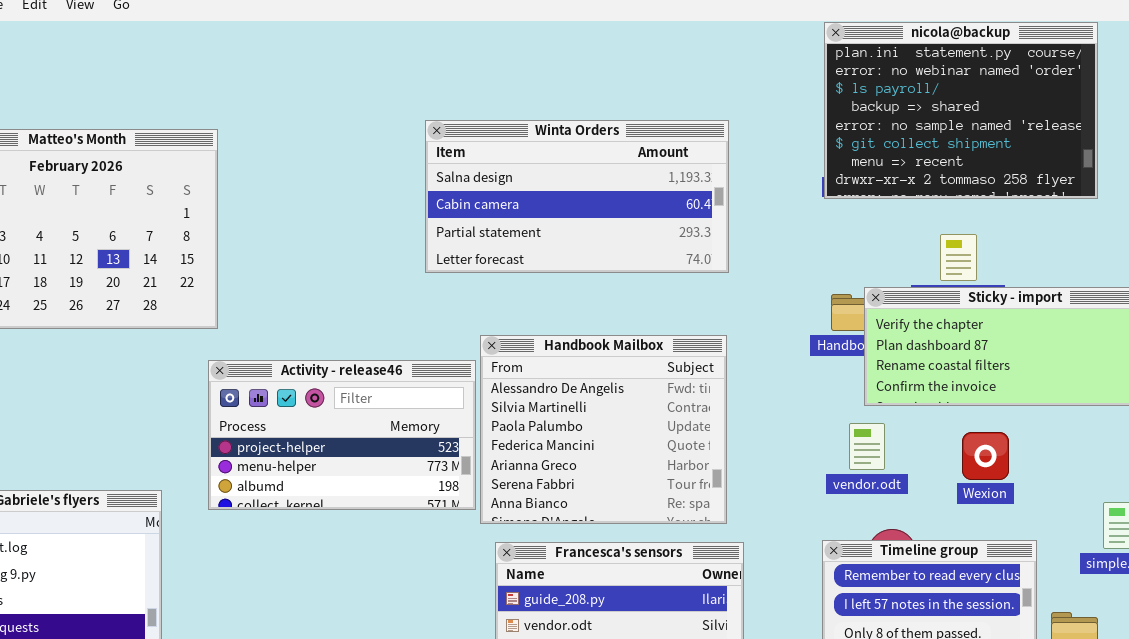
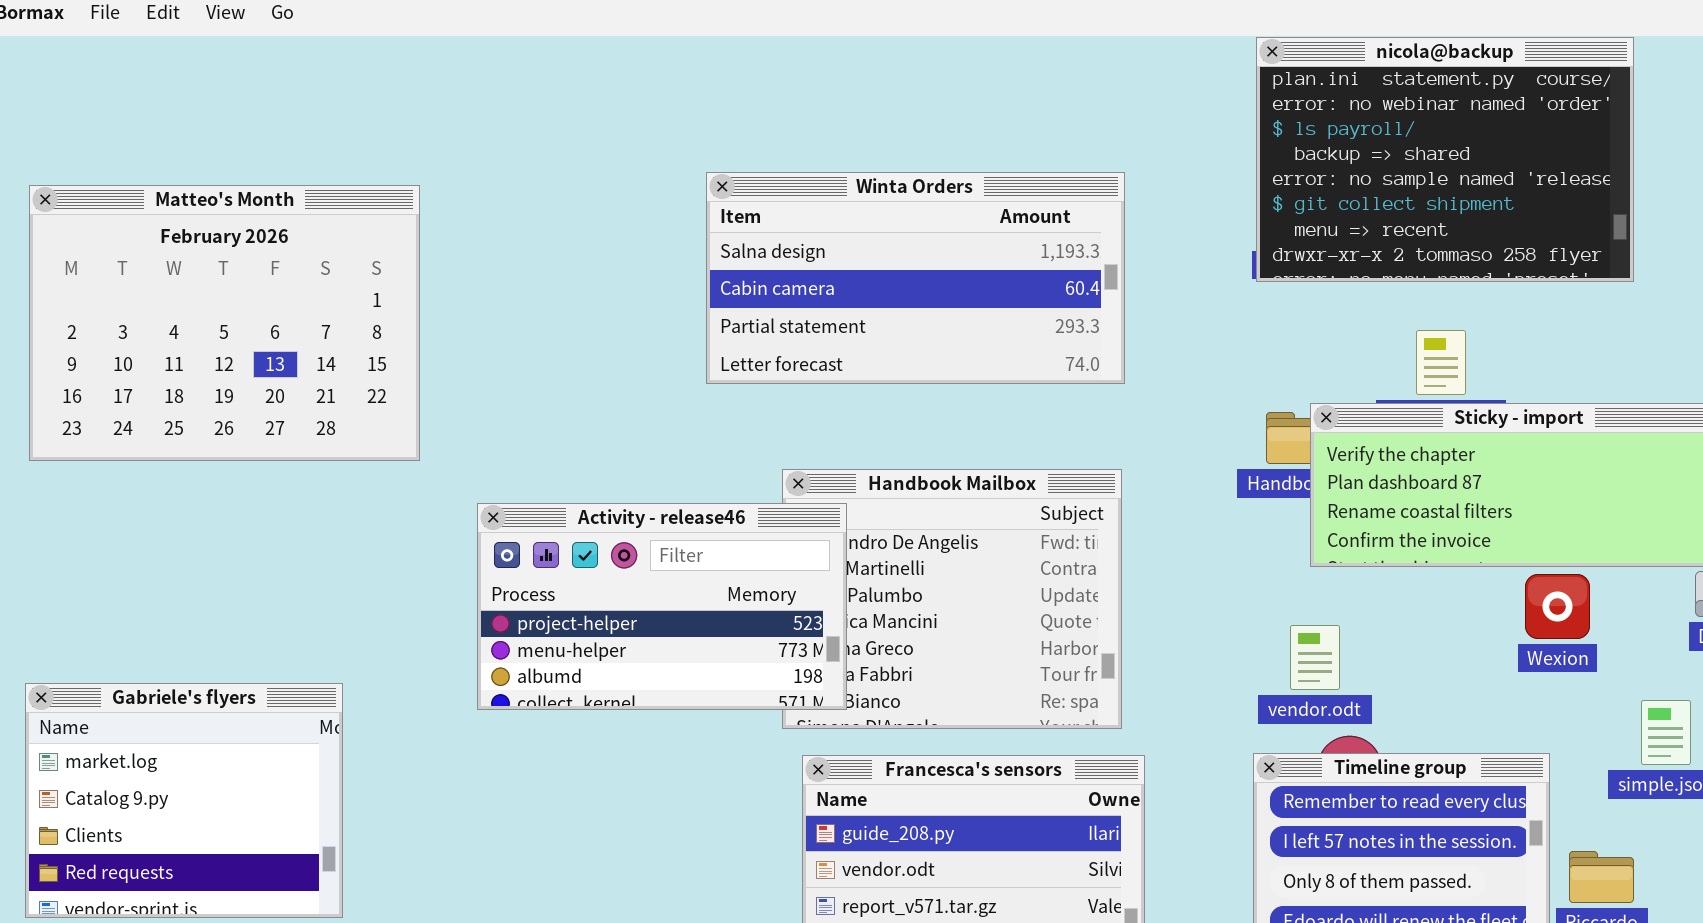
Activity - release46: [208,360,476,510] -> [477,503,847,710], moved
vendor.odt: [849,423,885,470] -> [1290,625,1340,690], moved
Wexion: [962,432,1009,480] -> [1525,574,1590,639], moved

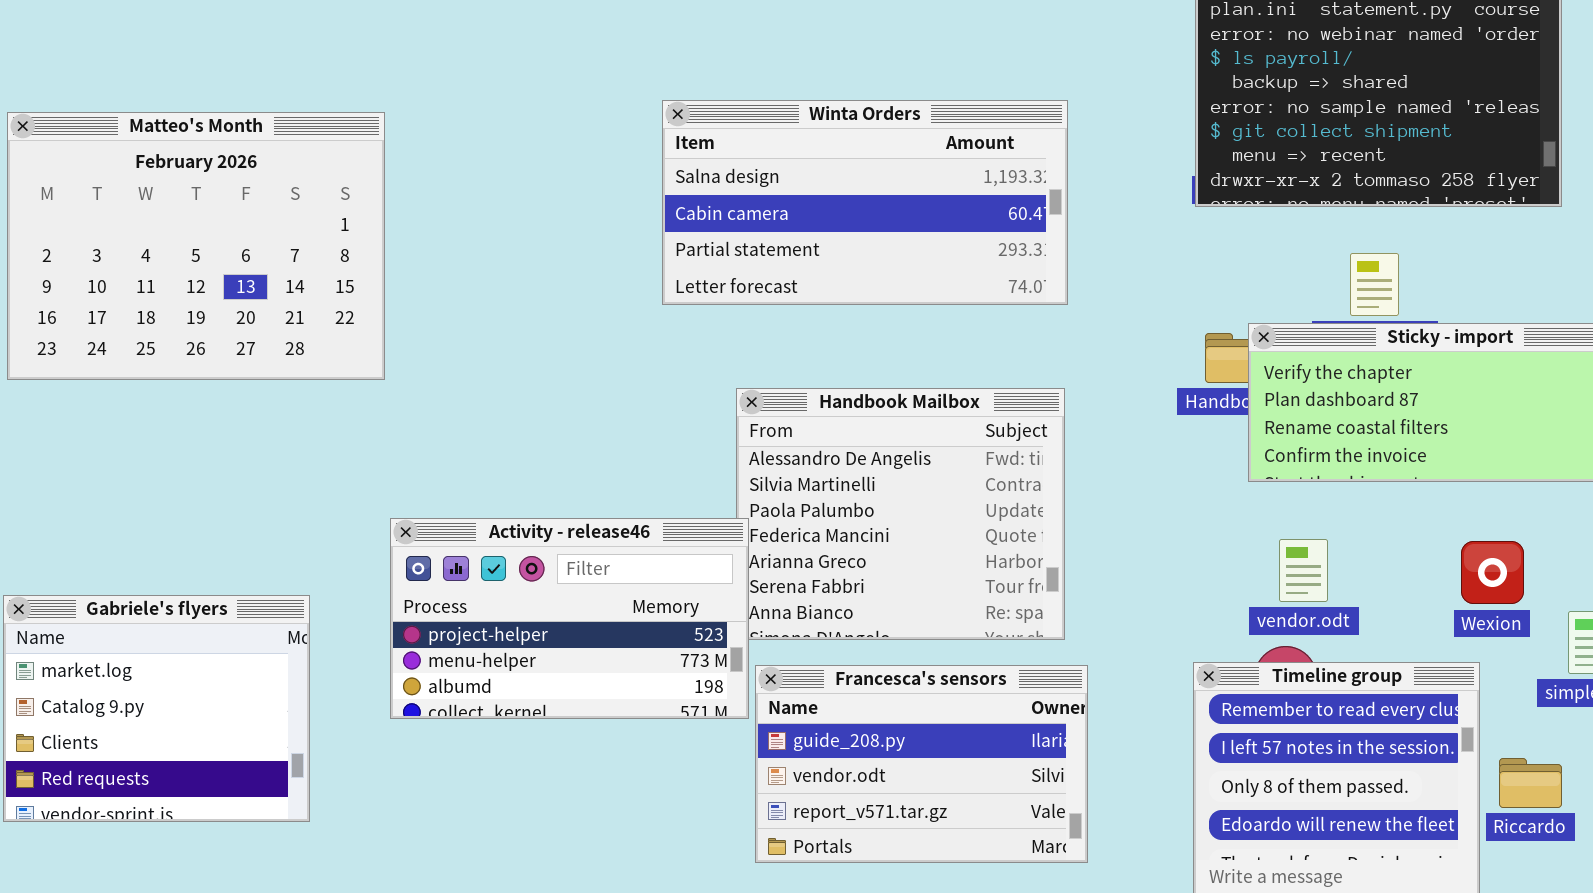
Activity - release46: [477,503,847,710] -> [390,518,749,719], moved
Wexion: [1525,574,1590,639] -> [1461,541,1524,604], moved
vendor.odt: [1290,625,1340,690] -> [1279,539,1328,602], moved

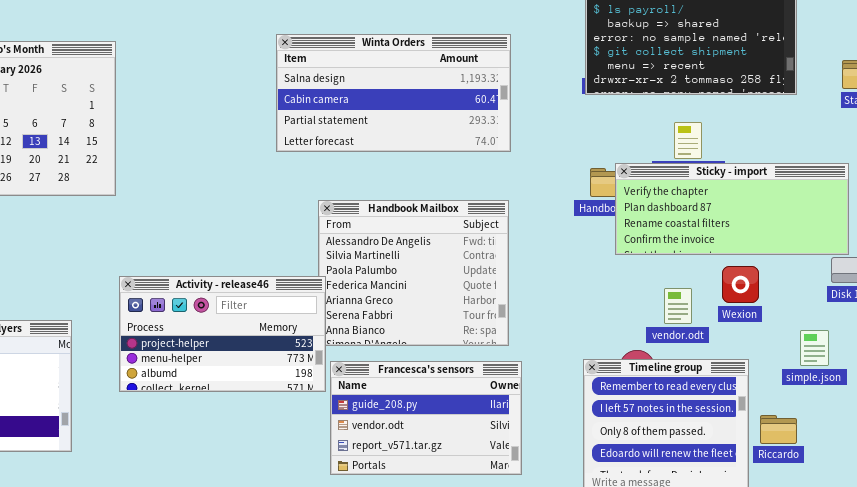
vendor.odt: [1279,539,1328,602] -> [664,288,692,324], moved
Wexion: [1461,541,1524,604] -> [722,266,759,303], moved

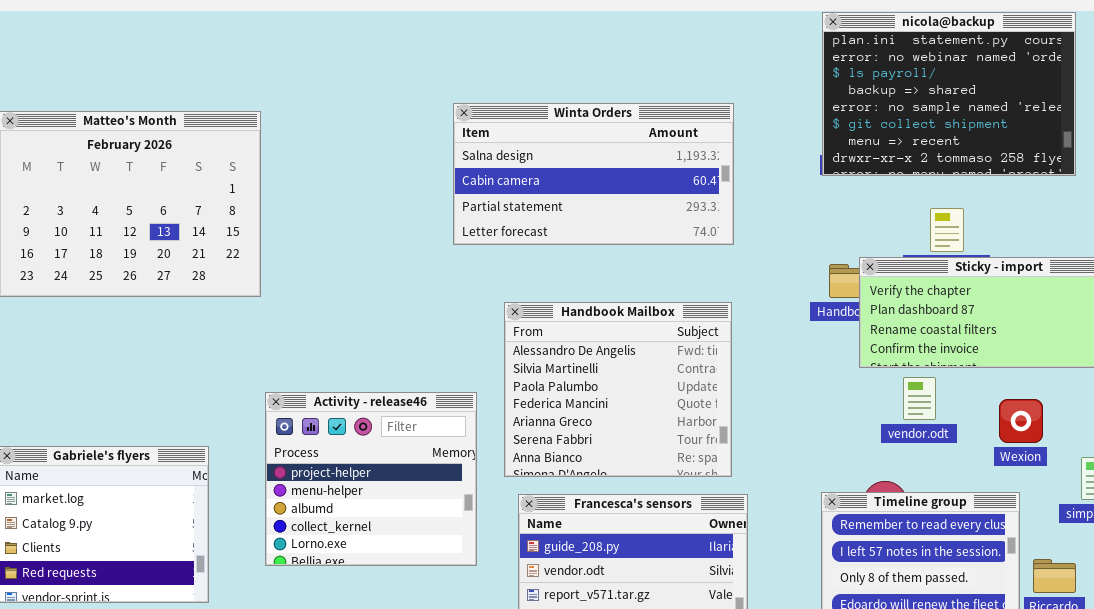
Wexion: [722,266,759,303] -> [999,399,1043,443], moved
Activity - release46: [119,276,326,392] -> [265,392,477,566], resized
vendor.odt: [664,288,692,324] -> [903,377,936,420], moved

